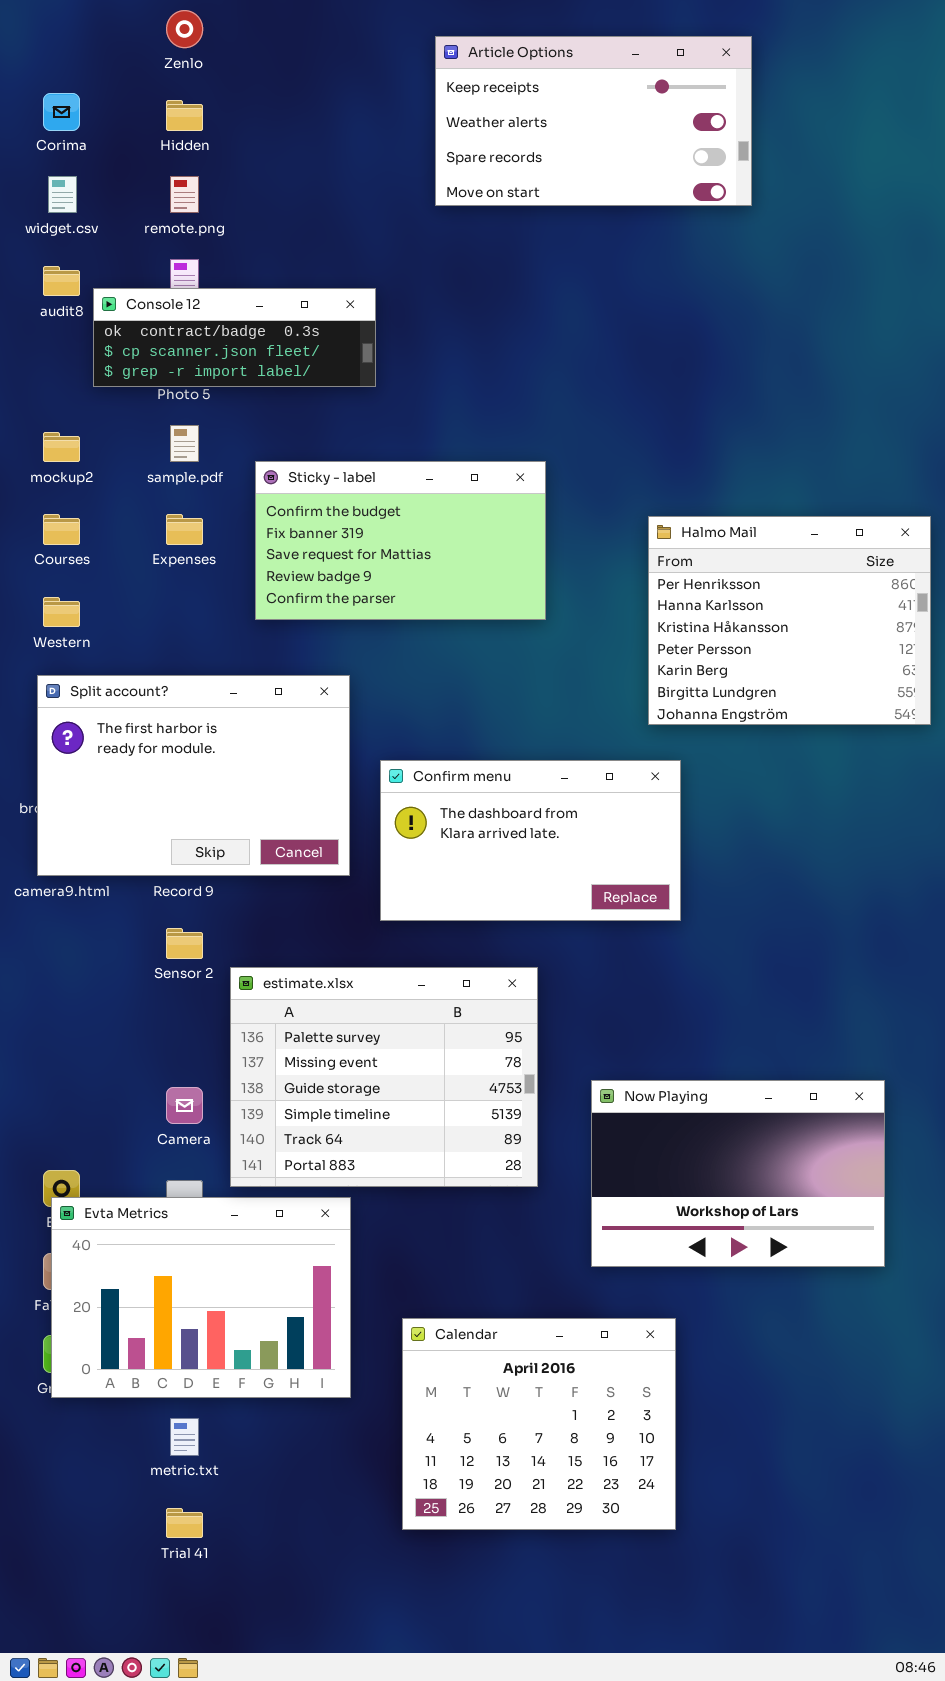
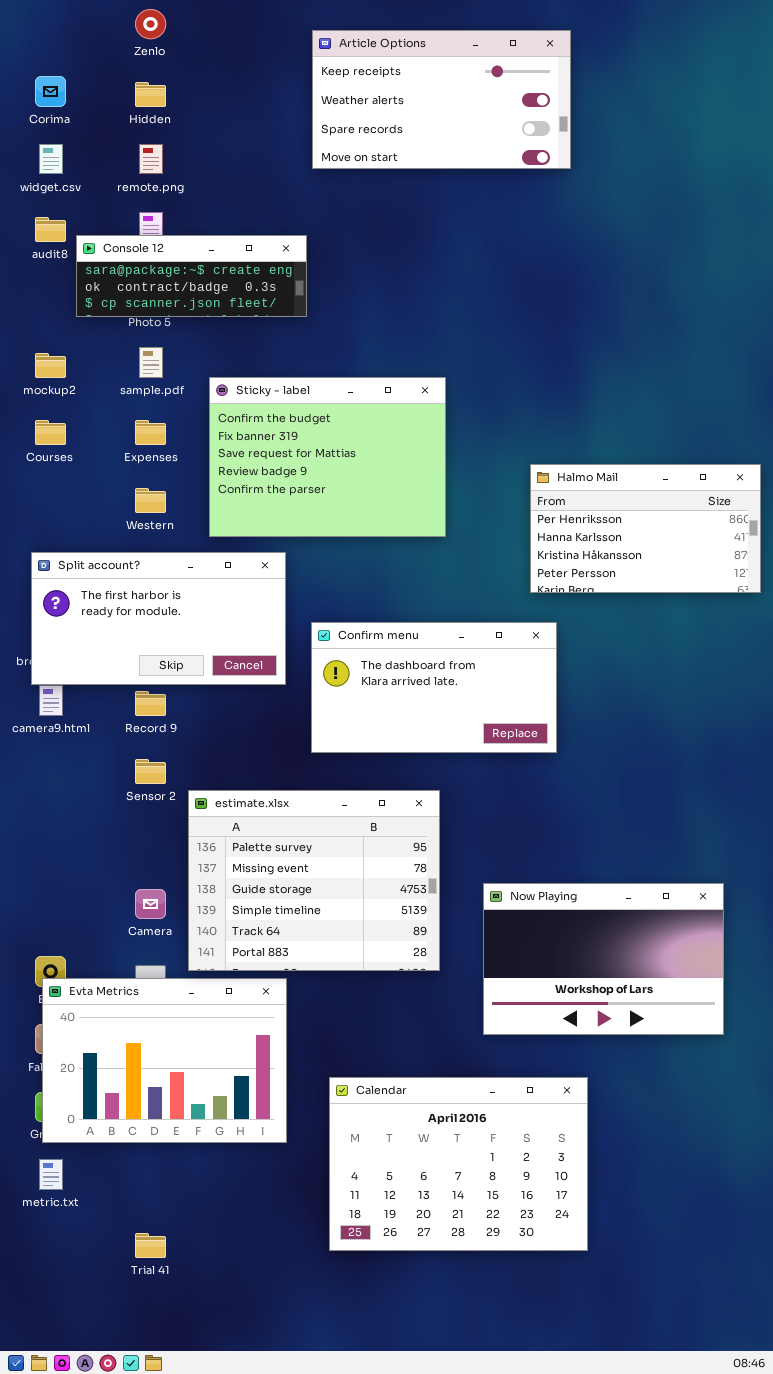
Article Options: [435,36,752,206] -> [312,30,571,169], moved
Console 12: [93,288,376,387] -> [76,235,307,317], scrolled up 1 row
Sticky - label: [255,461,546,620] -> [209,377,446,537], resized
Halmo Mail: [648,516,931,725] -> [530,464,761,593], resized
Western: [43,597,80,627] -> [135,488,166,513], moved
Split account?: [37,675,350,876] -> [31,552,286,685], resized
Calendar: [402,1318,676,1530] -> [329,1077,588,1251], resized
metric.txt: [170,1418,199,1456] -> [39,1159,63,1190], moved

